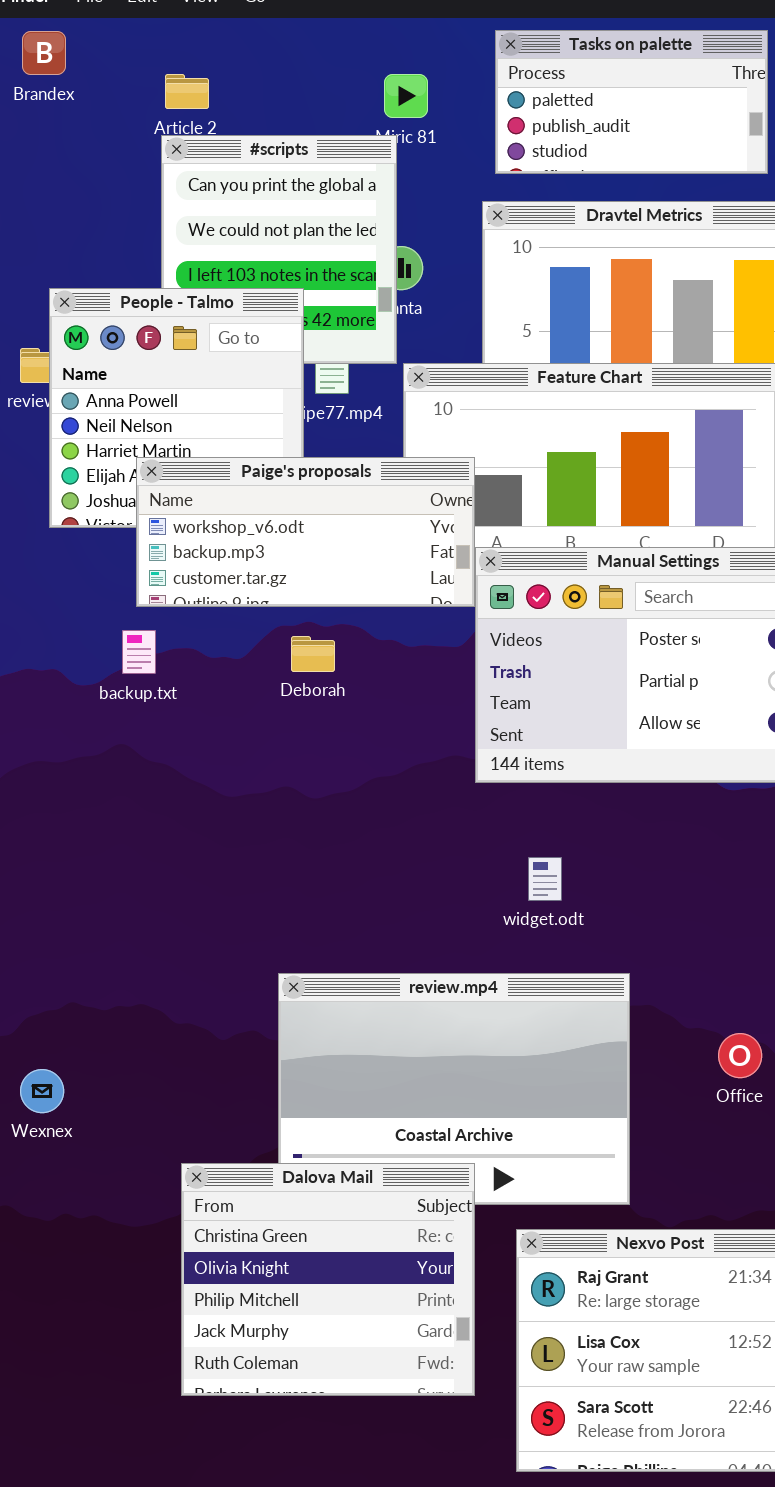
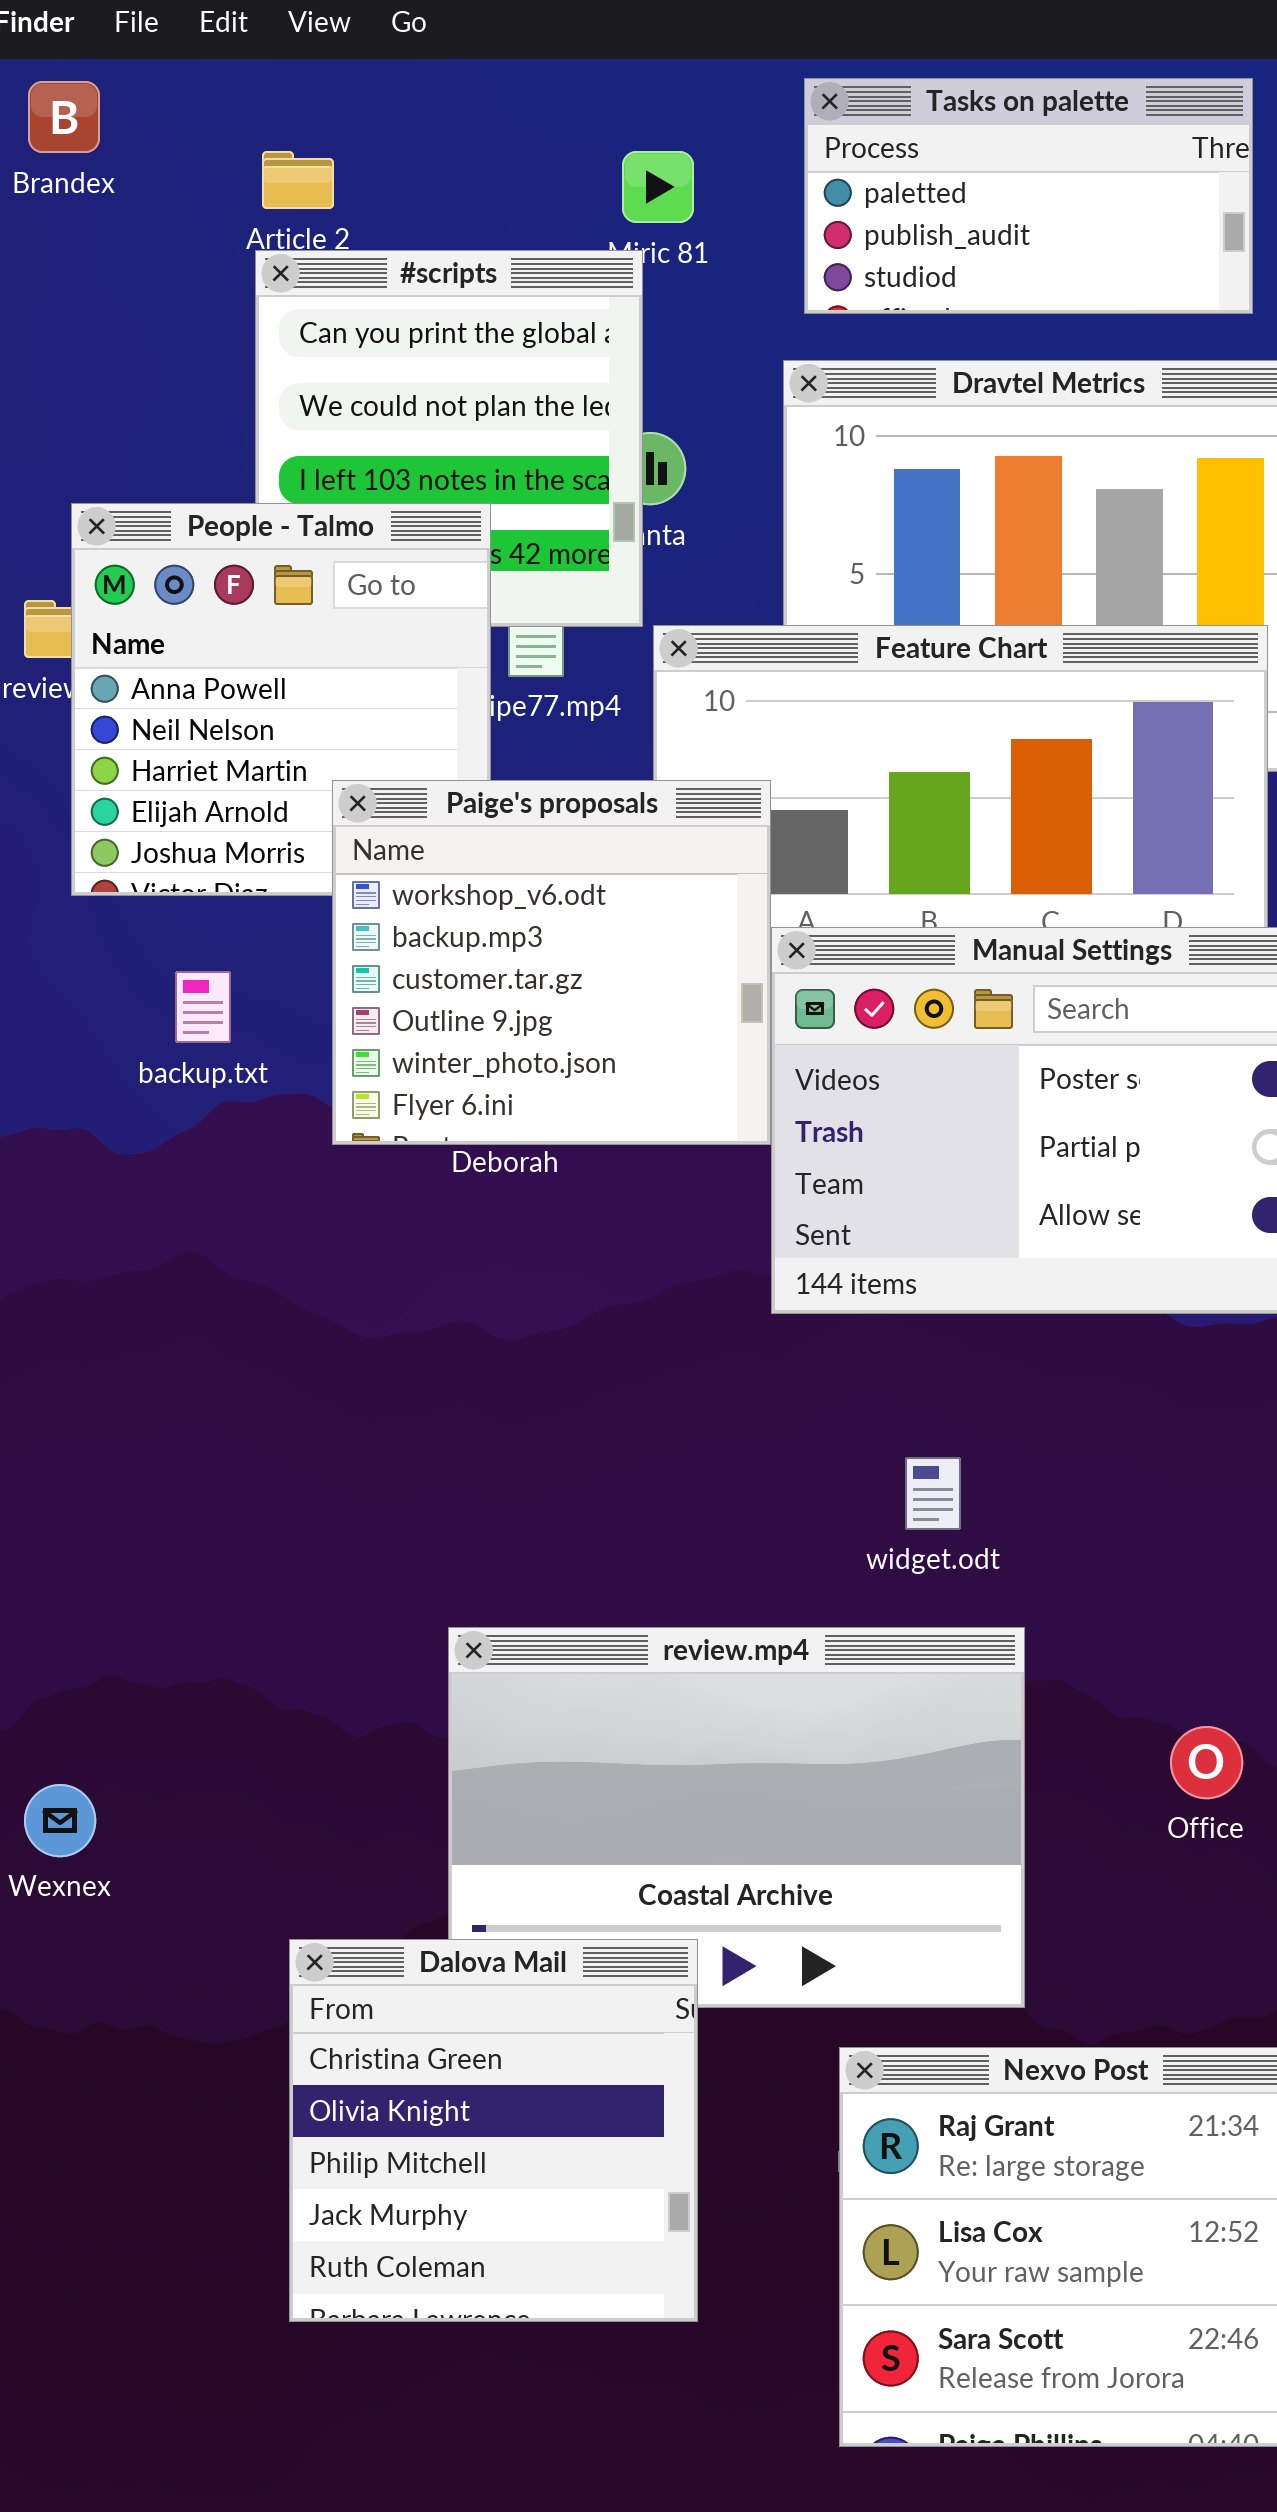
Paige's proposals: [136,457,475,607] -> [332,780,771,1145], resized
backup.txt: [122,630,156,674] -> [175,971,231,1043], moved
widget.odt: [528,857,562,901] -> [905,1457,961,1530], moved
Dalova Mail: [181,1163,475,1396] -> [289,1939,698,2322], resized

